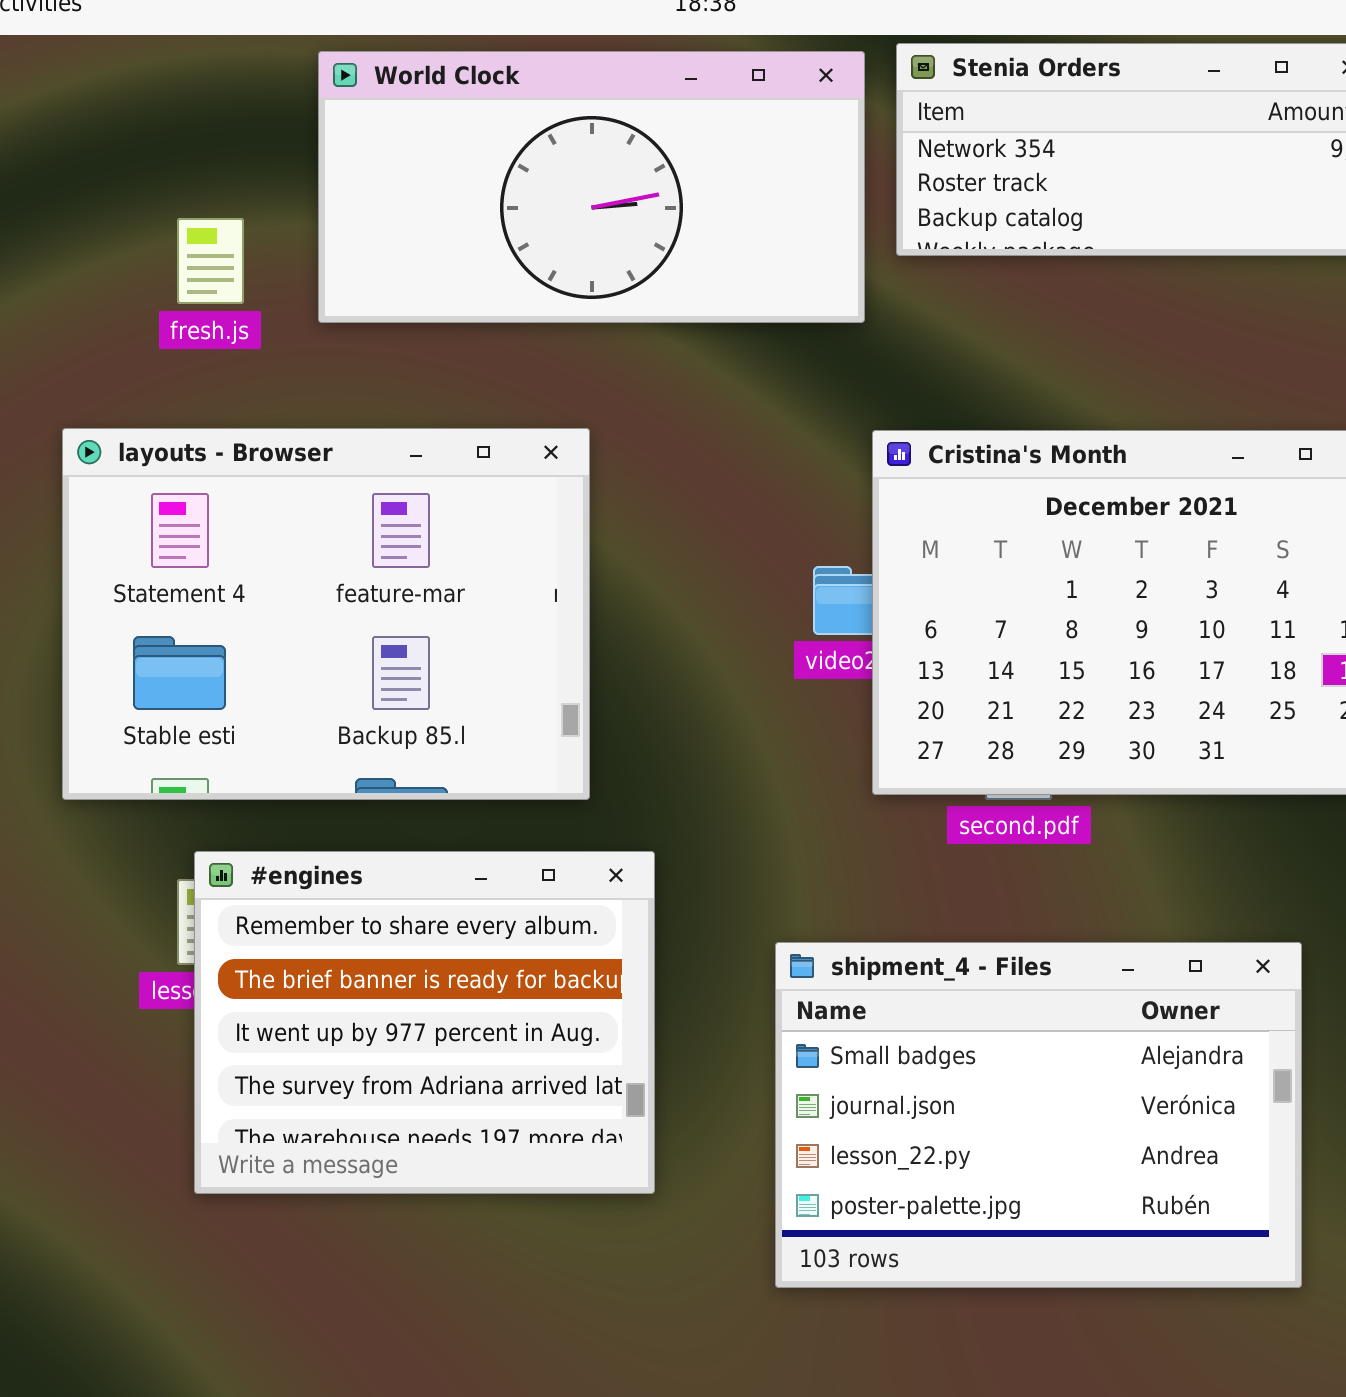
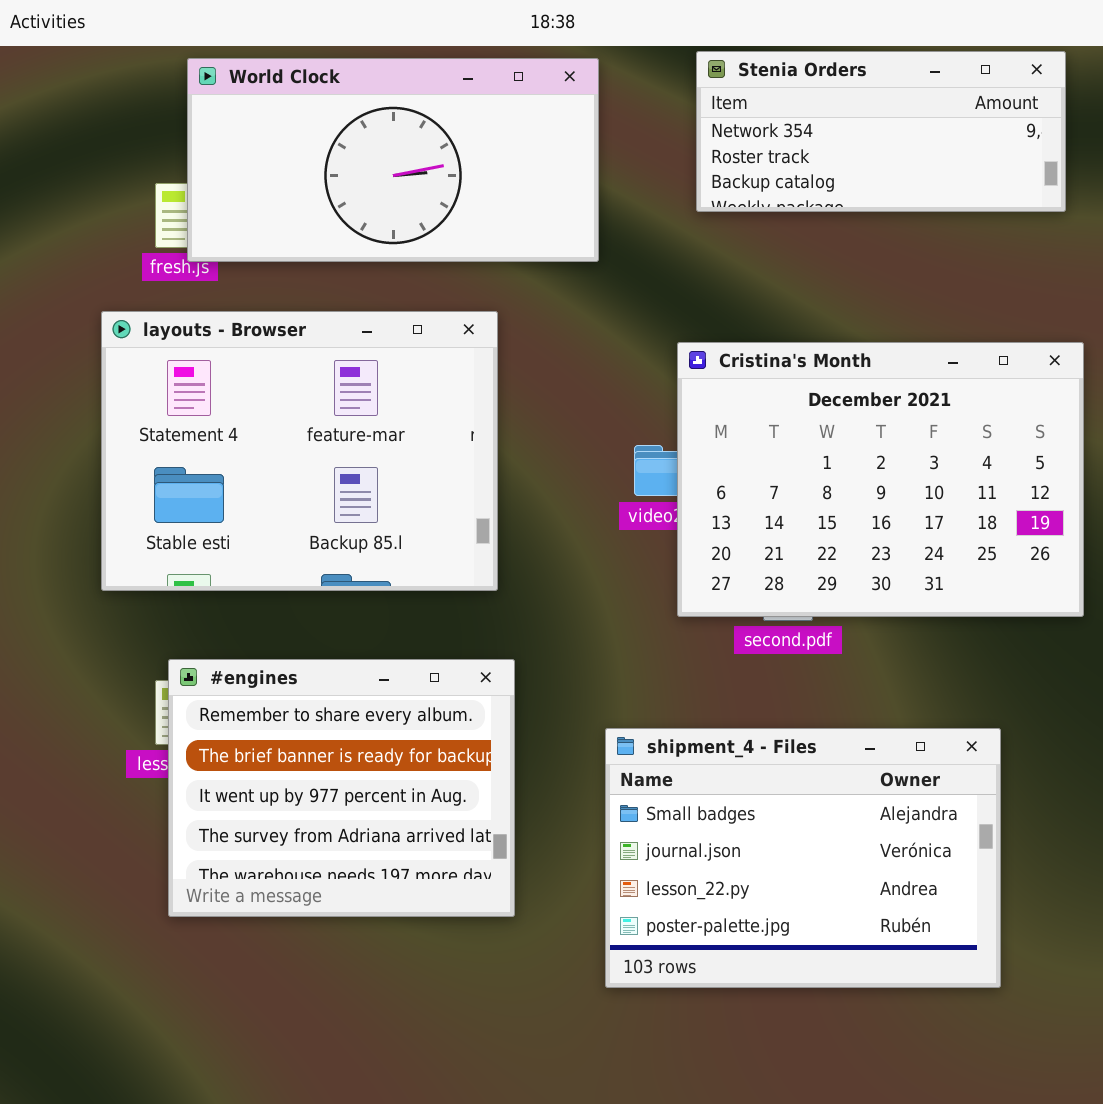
World Clock: [318,51,865,323] -> [187,58,599,262], moved
layouts - Browser: [62,428,590,800] -> [101,311,498,591], moved

